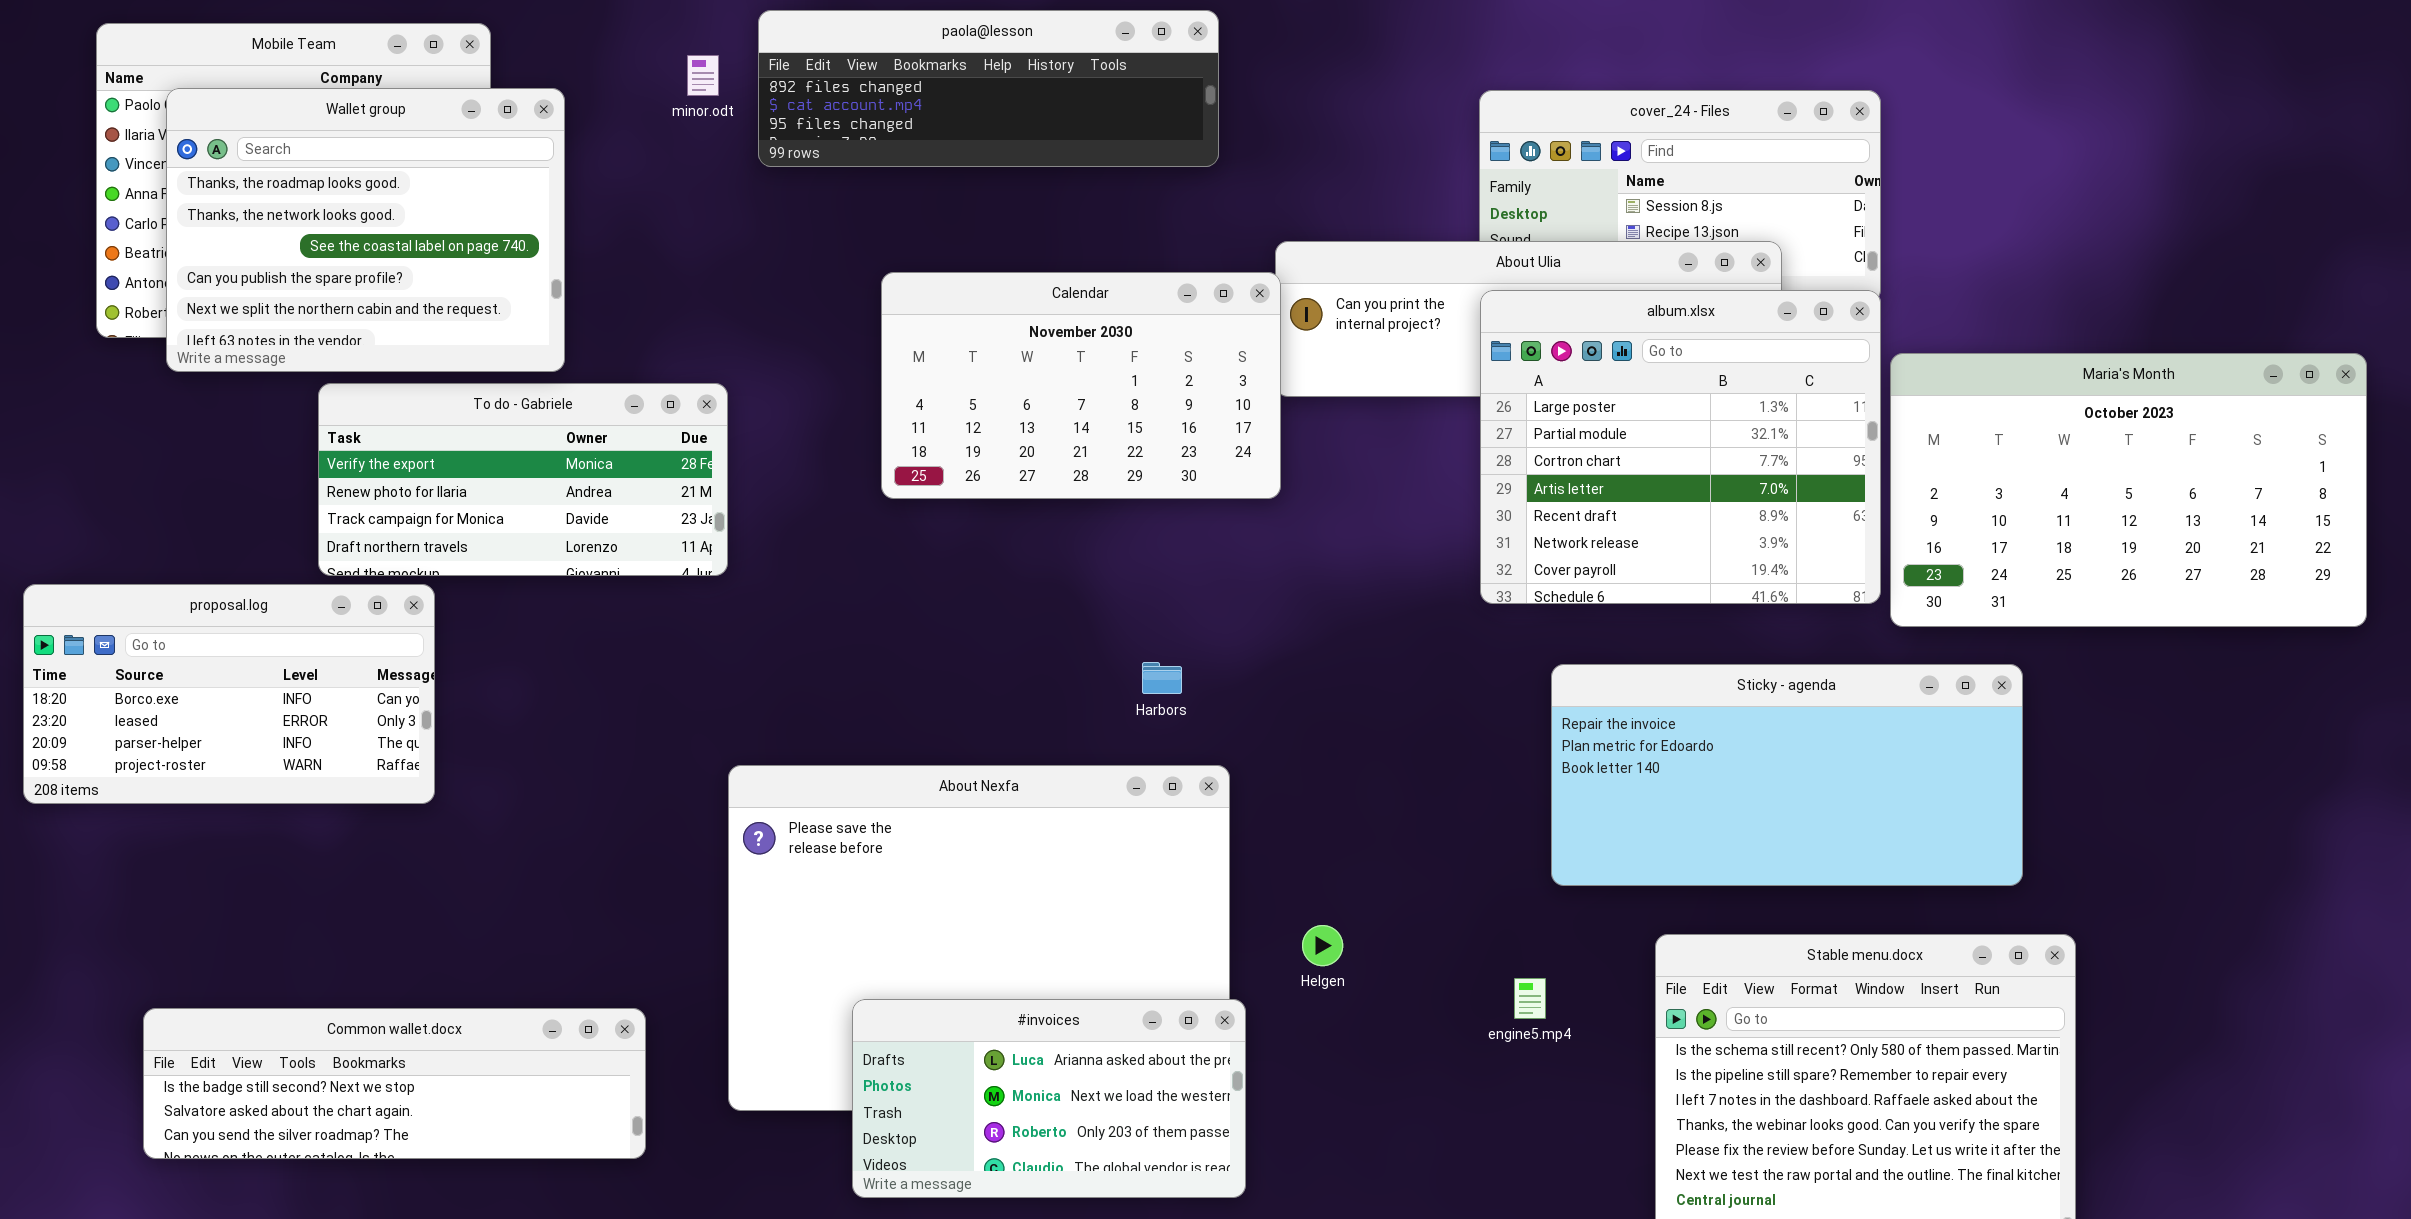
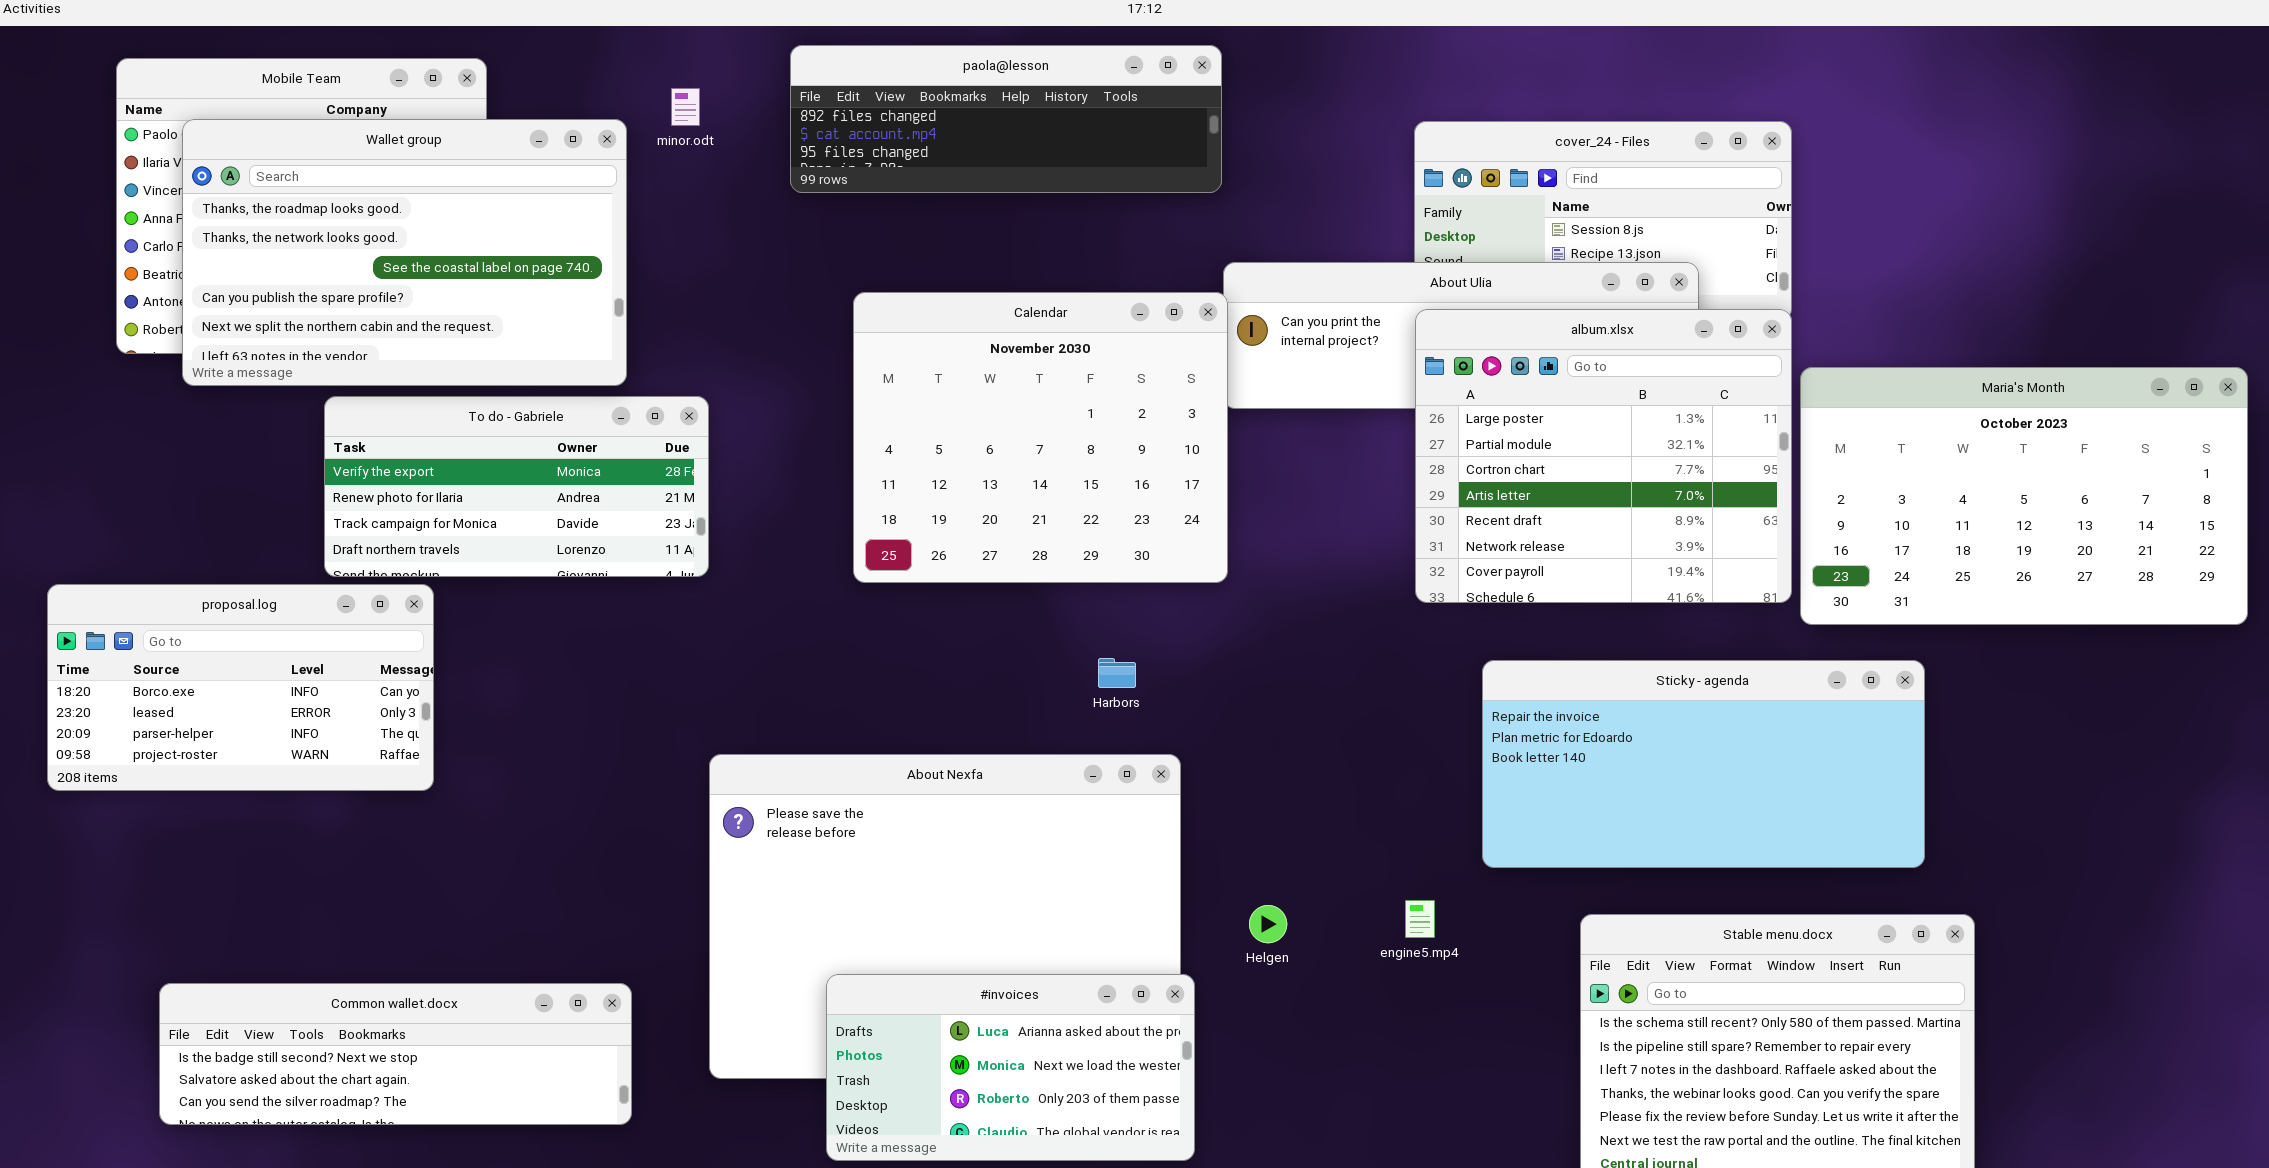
paola@lesson: [758,10,1219,167] -> [790,45,1222,193], moved
Wallet group: [166,88,565,372] -> [182,119,627,386], resized
Calendar: [881,272,1281,499] -> [853,292,1228,583], resized
engine5.mp4: [1514,978,1546,1019] -> [1405,900,1435,938], moved

